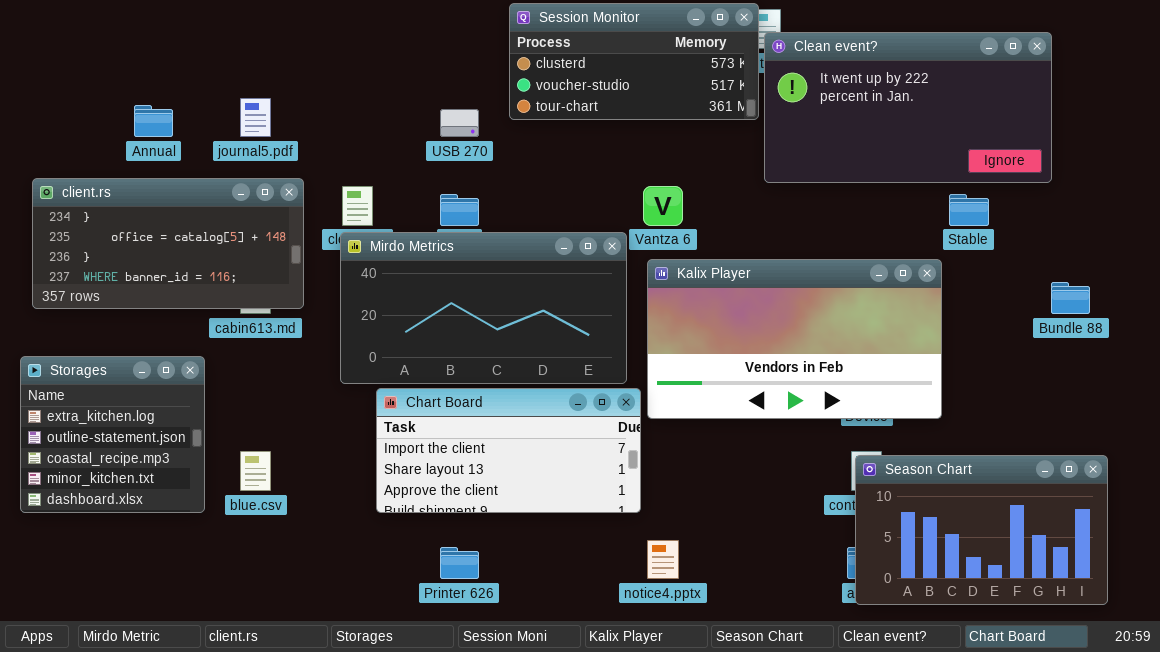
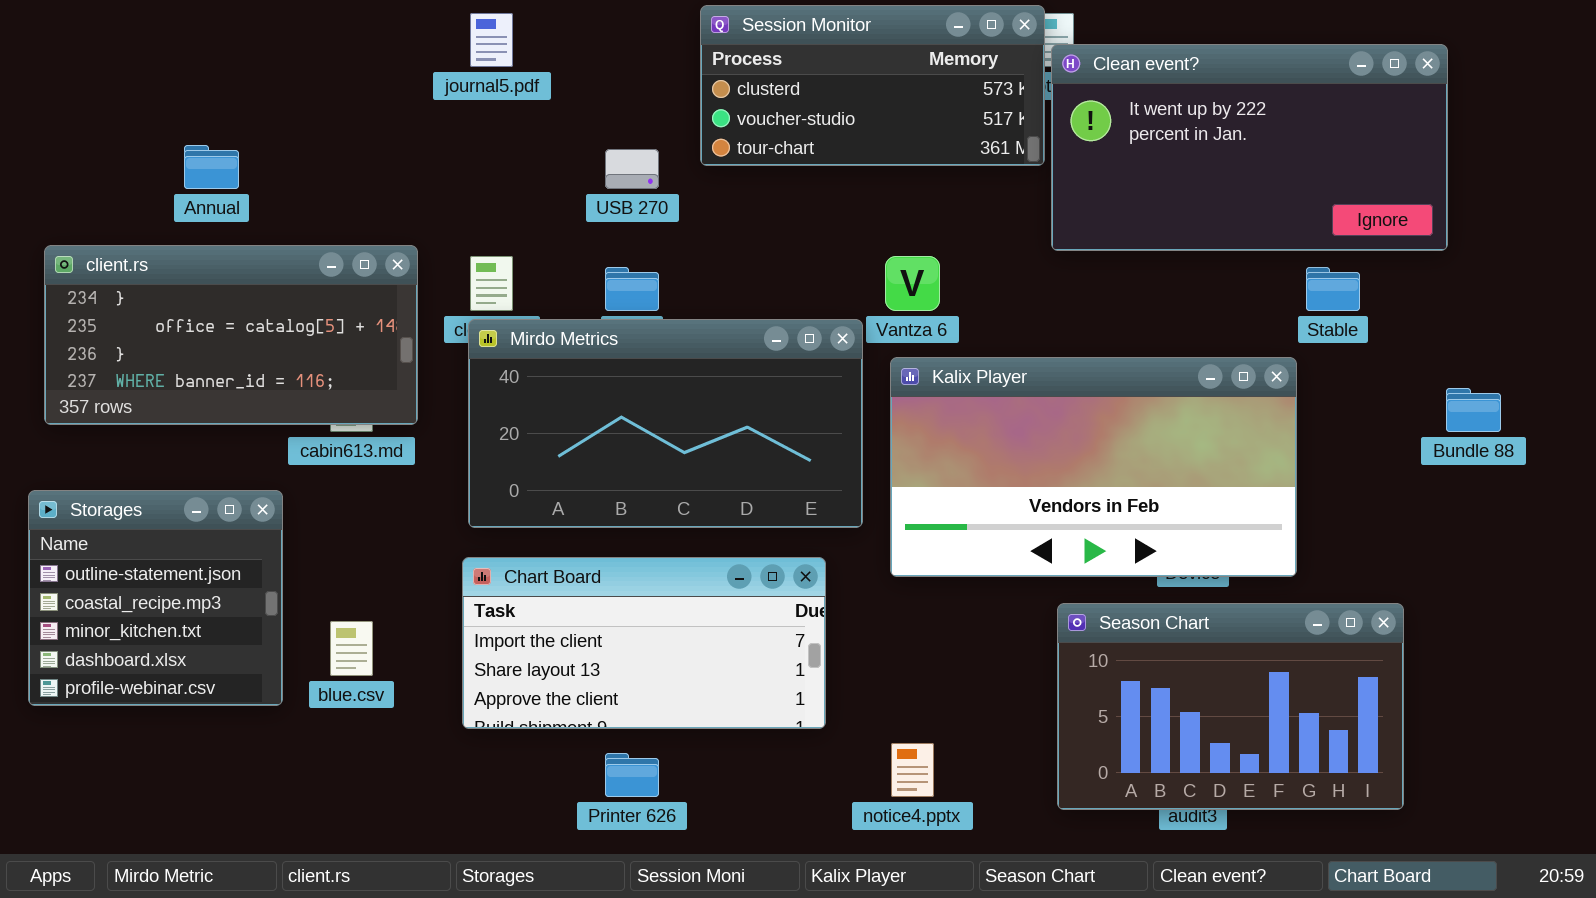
journal5.pdf: [240,98,271,137] -> [470,13,513,67], moved
Storages: [20,356,205,513] -> [28,490,283,706], scrolled down 1 row
Chart Board: [376,388,641,513] -> [462,557,826,729], moved
Season Chart: [855,455,1108,605] -> [1057,603,1404,810], moved

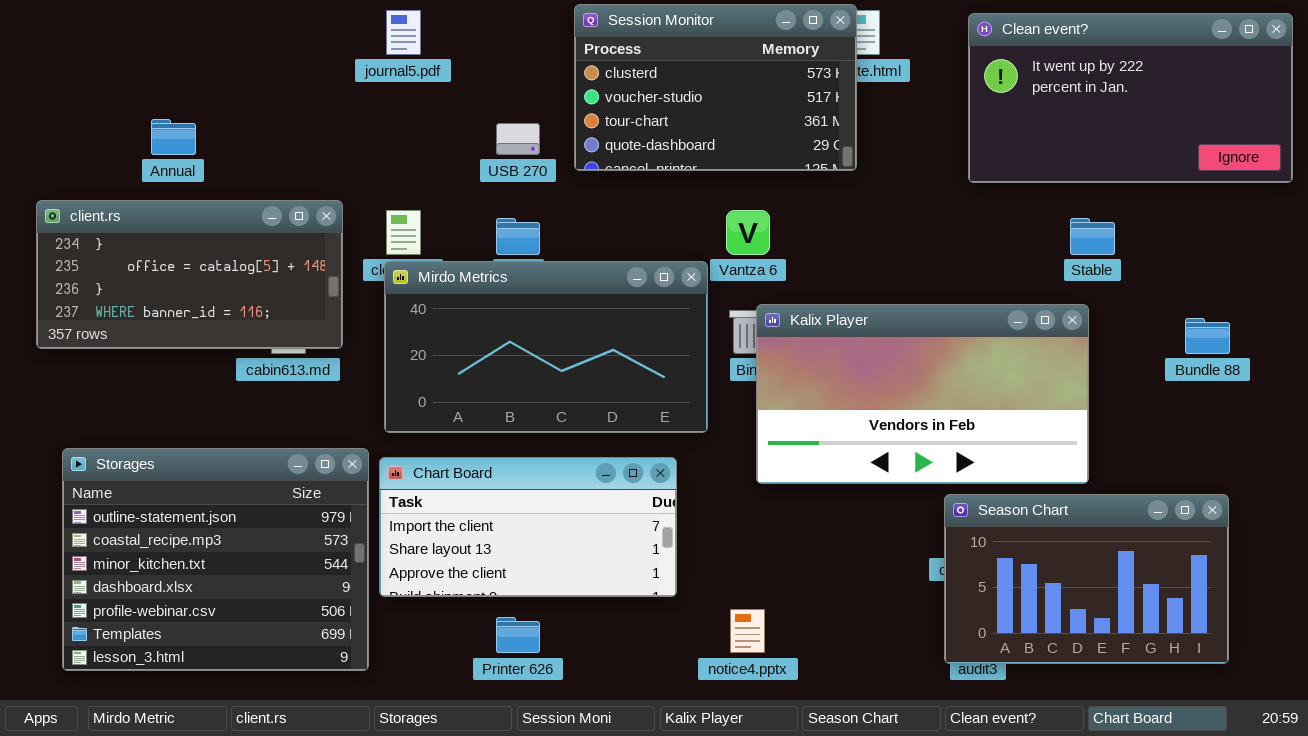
Session Monitor: [700,5,1045,166] -> [574,4,857,171], resized
Clean event?: [1051,44,1448,251] -> [968,13,1293,183], moved
Kalix Player: [890,357,1297,577] -> [756,304,1089,484], moved
Storages: [28,490,283,706] -> [62,448,369,671], moved, resized
Season Chart: [1057,603,1404,810] -> [944,494,1229,664], moved

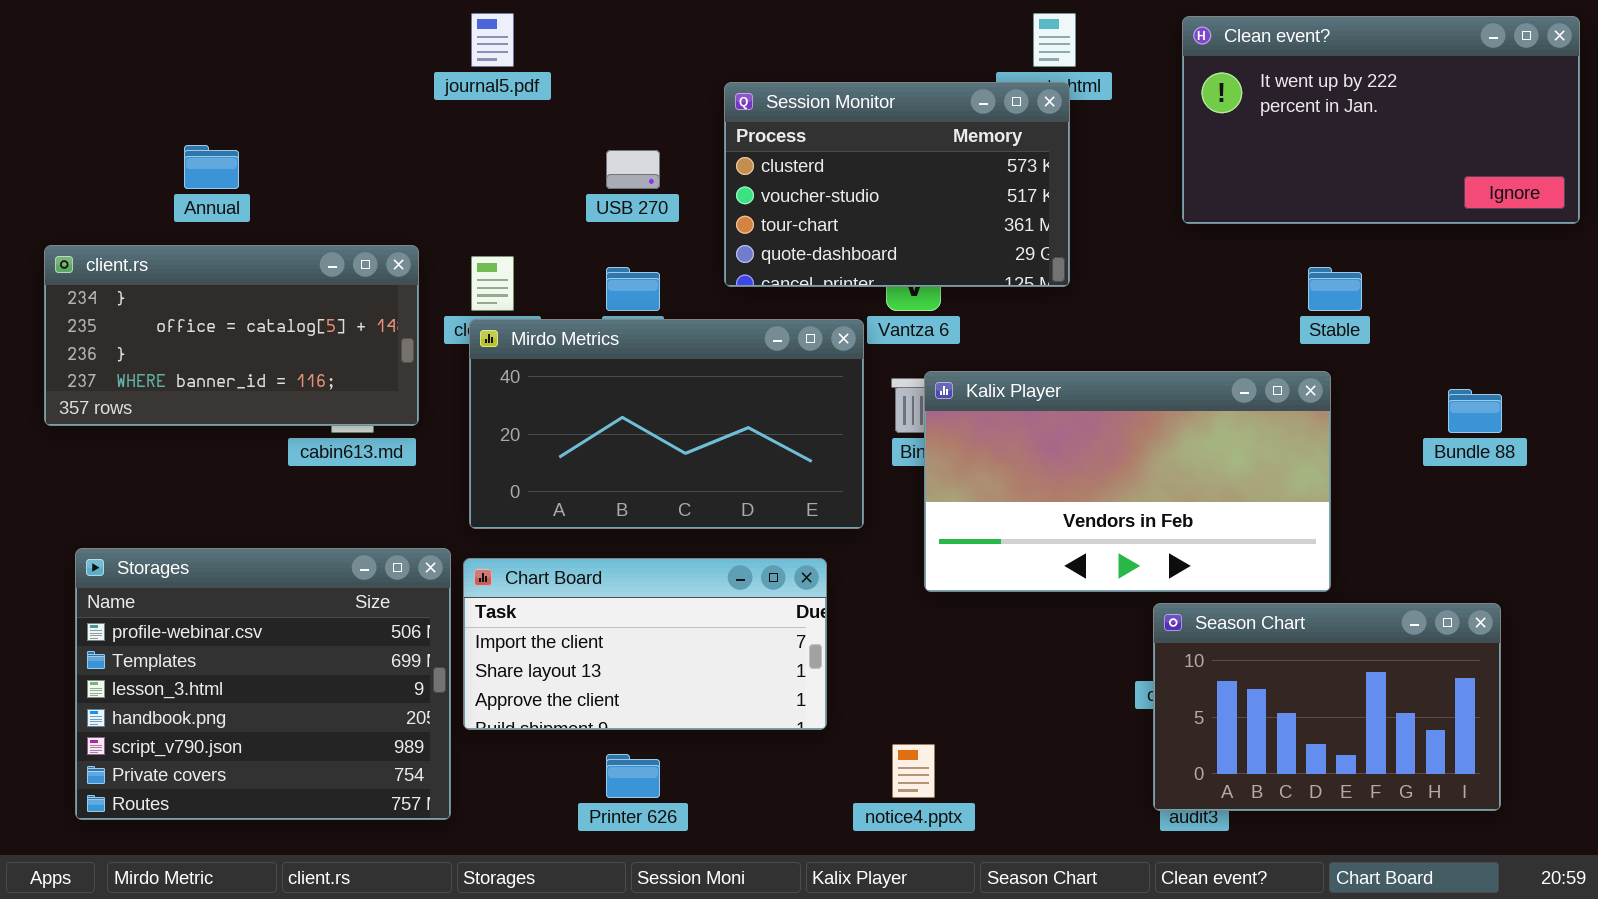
Session Monitor: [574,4,857,171] -> [724,82,1070,287], moved
Storages: [62,448,369,671] -> [75,548,451,820], scrolled down 4 rows

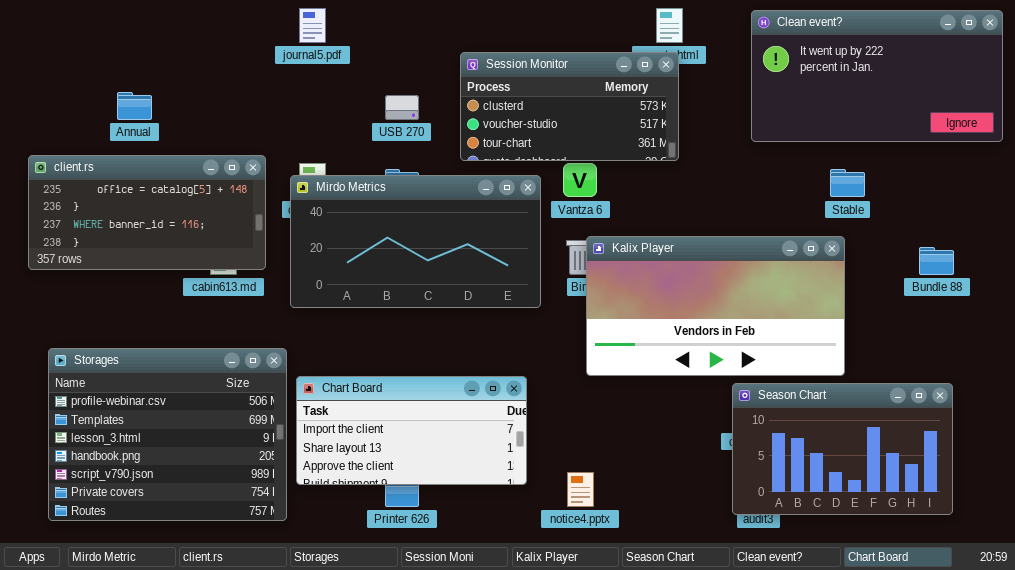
Session Monitor: [724,82,1070,287] -> [460,52,679,161], resized
client.rs: [44,245,419,426] -> [28,155,266,270], scrolled down 1 row
Mirdo Metrics: [469,319,864,529] -> [290,175,541,308], moved
Chart Board: [463,558,827,730] -> [296,376,527,485], moved

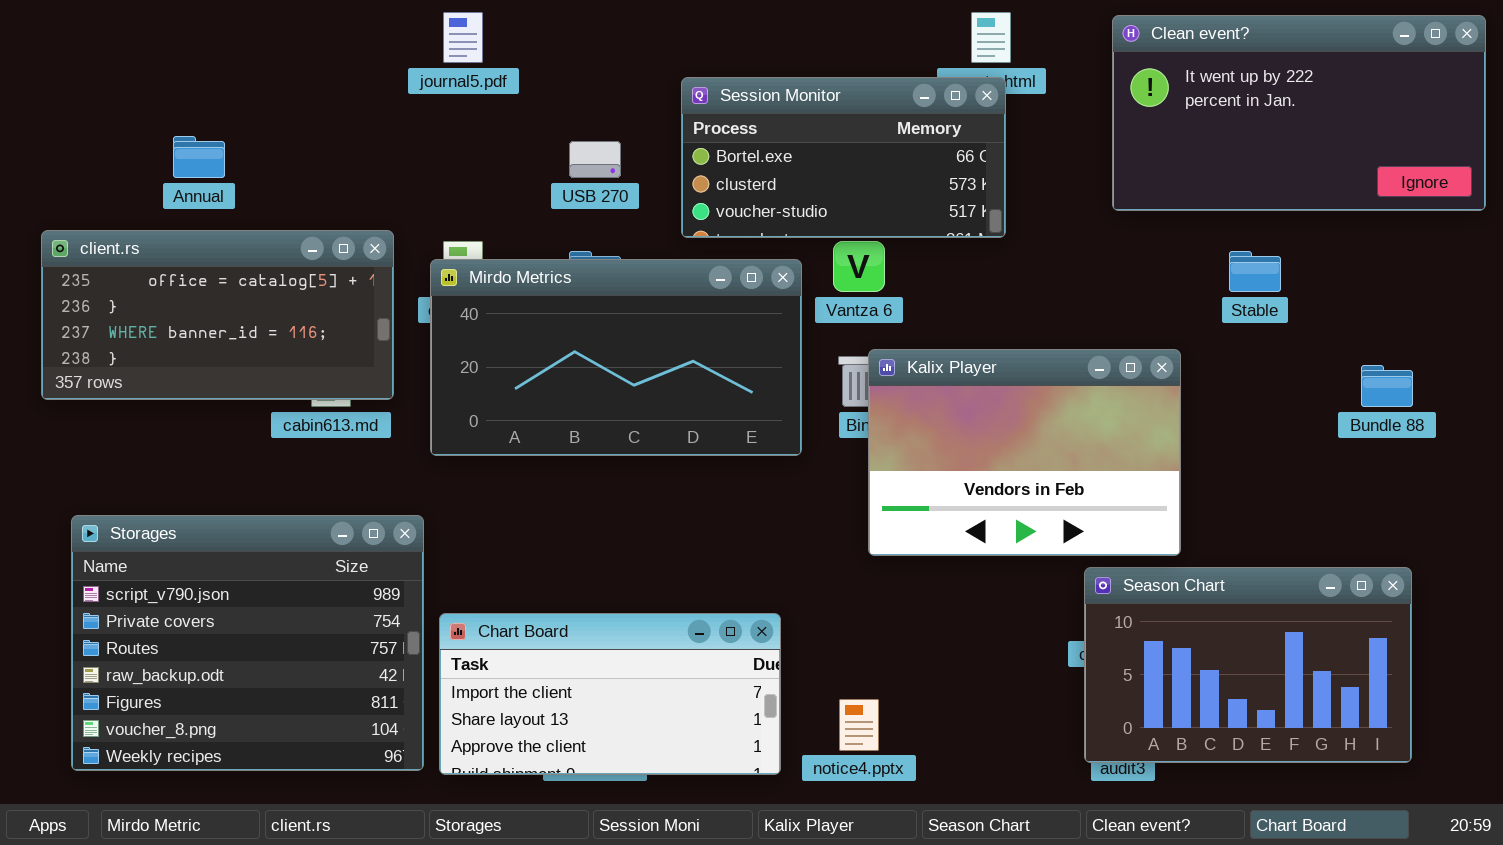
Session Monitor: [460,52,679,161] -> [681,77,1006,238], scrolled up 1 row
Kalix Player: [586,236,845,376] -> [868,349,1181,556], resized
Storages: [48,348,287,521] -> [71,515,424,771], scrolled down 4 rows
Chart Board: [296,376,527,485] -> [439,613,781,775], moved

